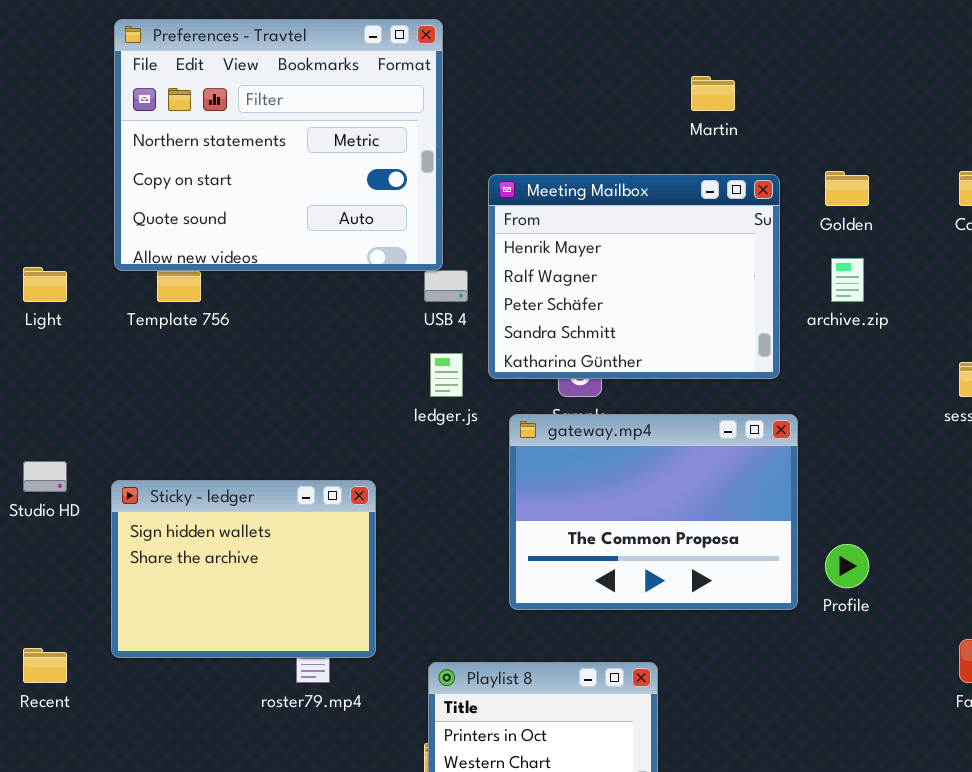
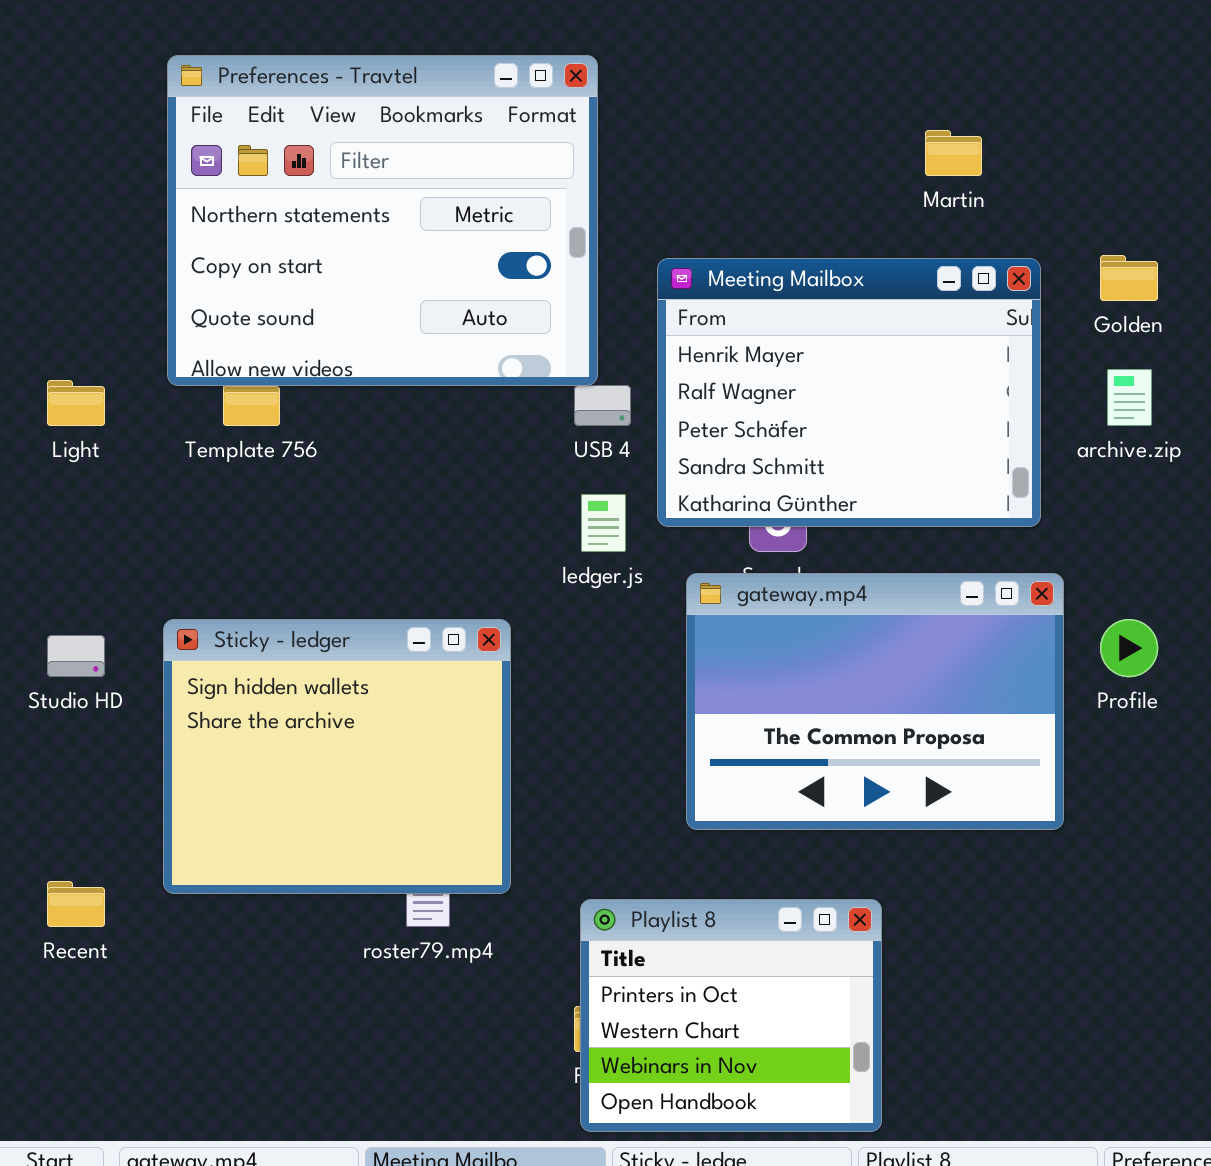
Sticky - ledger: [111,480,376,658] -> [163,619,511,894], resized
Profile: [825,544,869,588] -> [1100,619,1158,677], moved

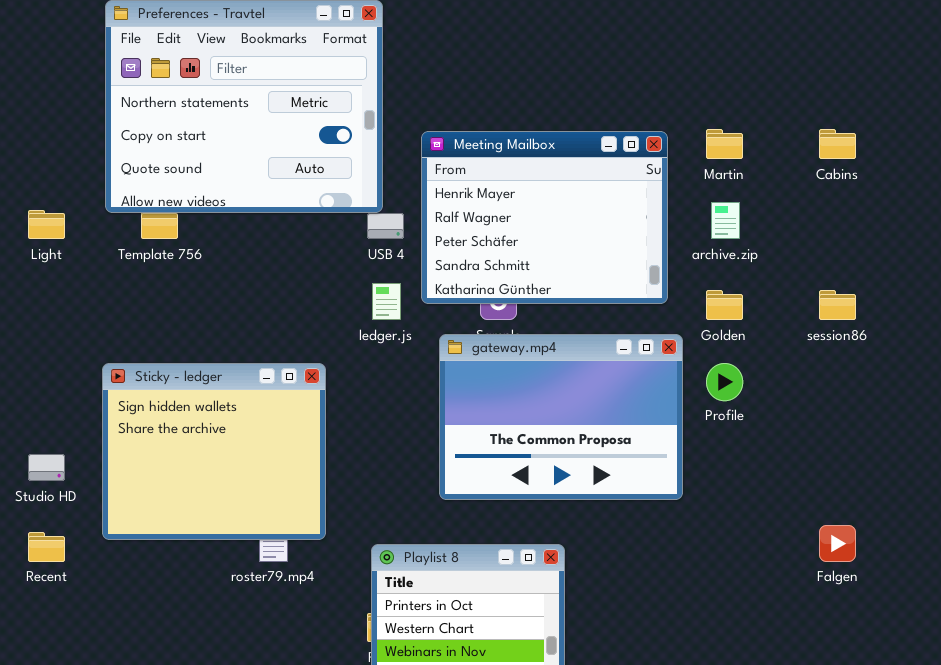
Martin: [925,130,982,176] -> [706,129,743,159], moved
Golden: [1100,255,1158,301] -> [706,290,743,320], moved
Studio HD: [47,635,105,677] -> [28,454,65,481], moved

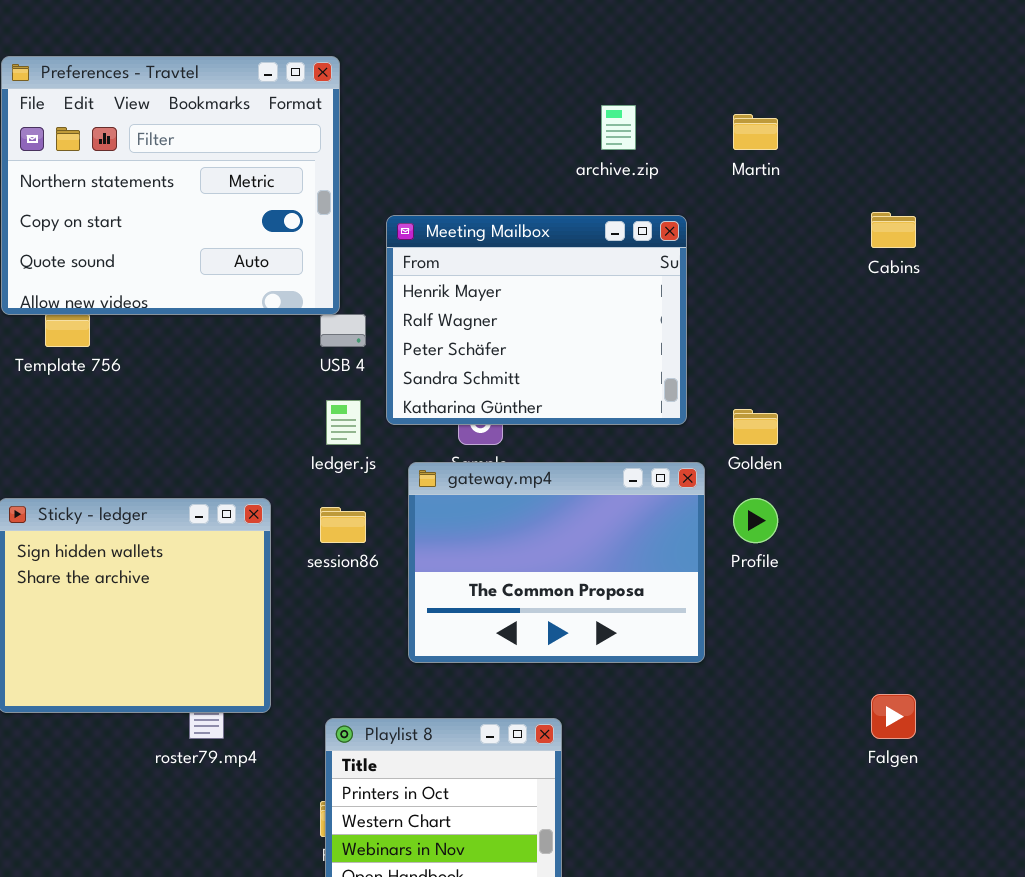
Martin: [706,129,743,159] -> [733,114,778,150], moved
archive.zip: [711,202,740,239] -> [601,105,636,150], moved
session86: [819,290,856,320] -> [320,507,366,543], moved

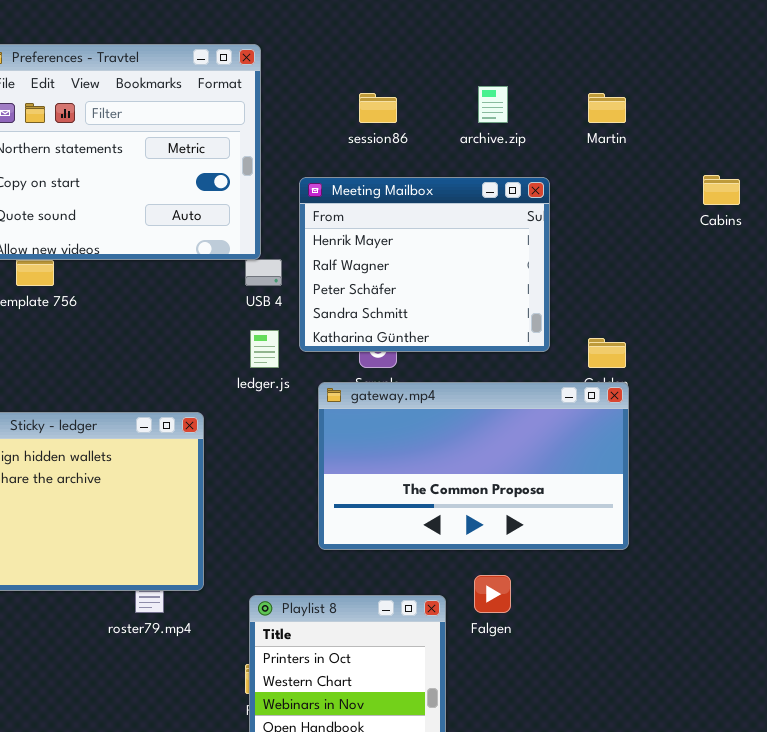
gateway.mp4: [408,462,705,663] -> [318,382,629,550], resized
session86: [320,507,366,543] -> [359,93,397,123], moved
Falgen: [871,694,916,739] -> [474,575,511,613], moved

